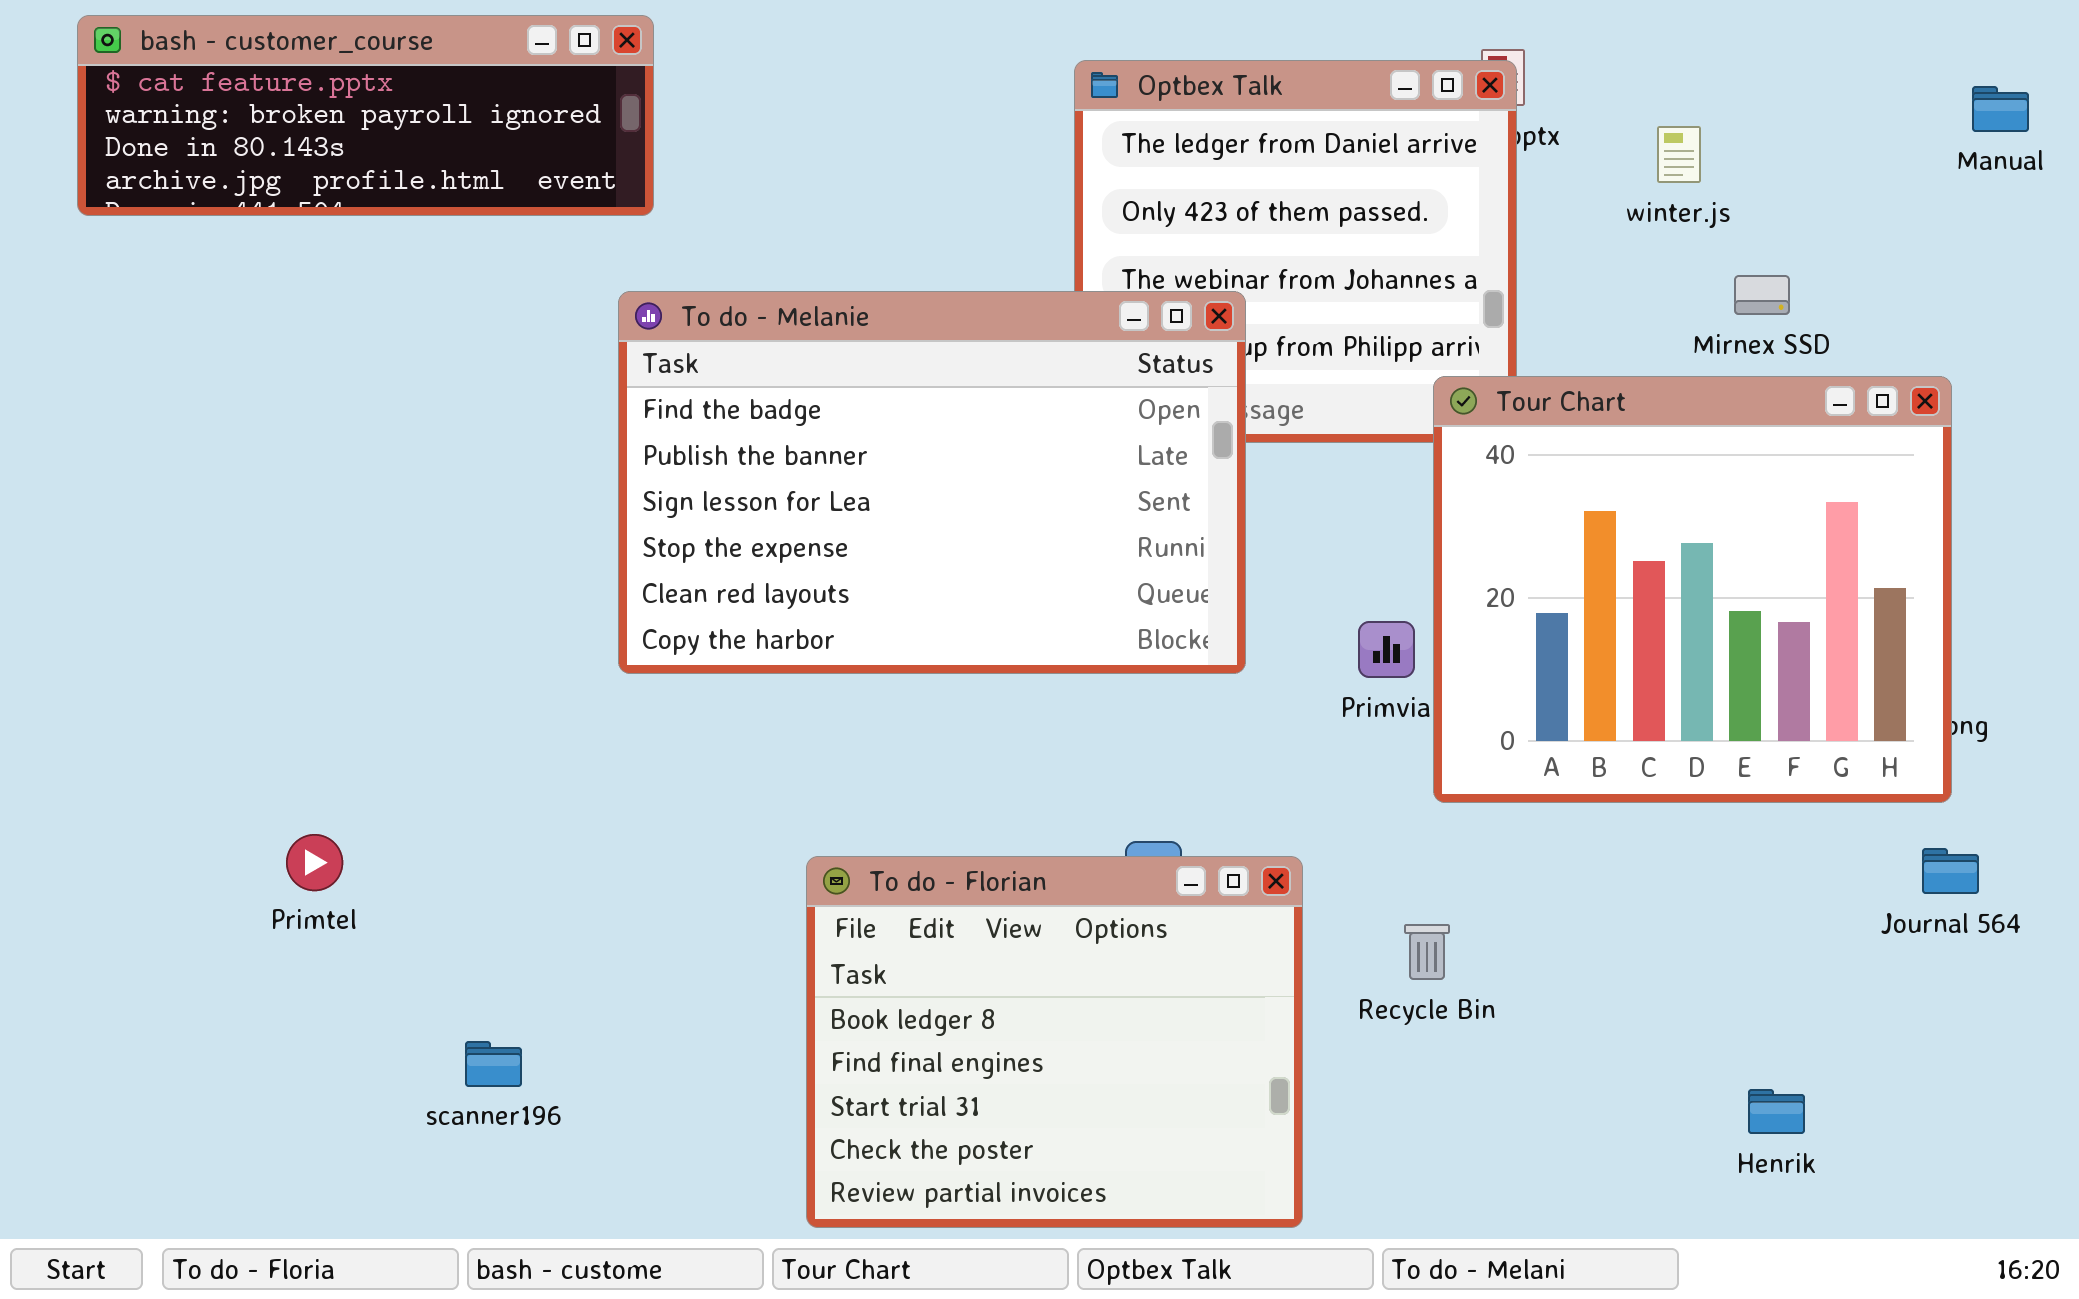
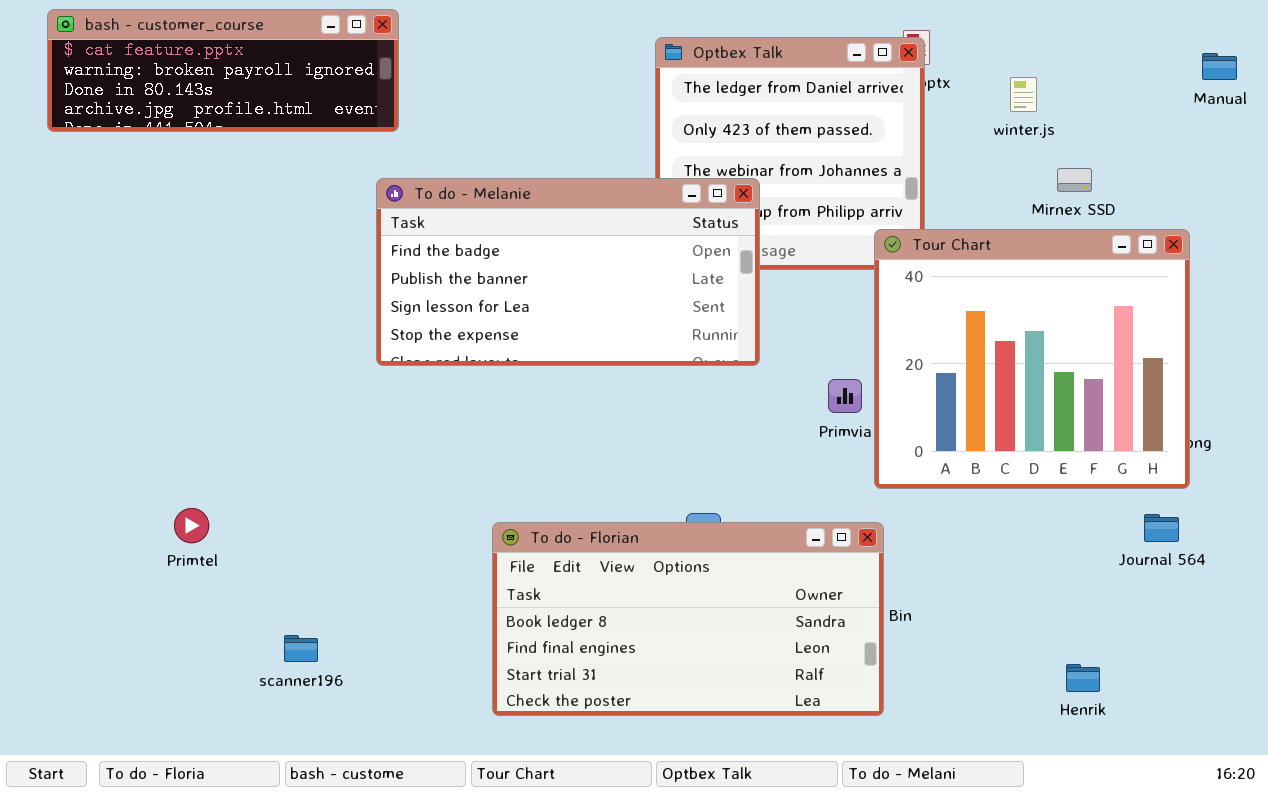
To do - Melanie: [618,291,1246,674] -> [376,178,760,366], resized
Journal 564: [1922,848,1979,894] -> [1144,514,1179,542], moved
To do - Florian: [806,856,1303,1228] -> [492,522,884,716], resized

